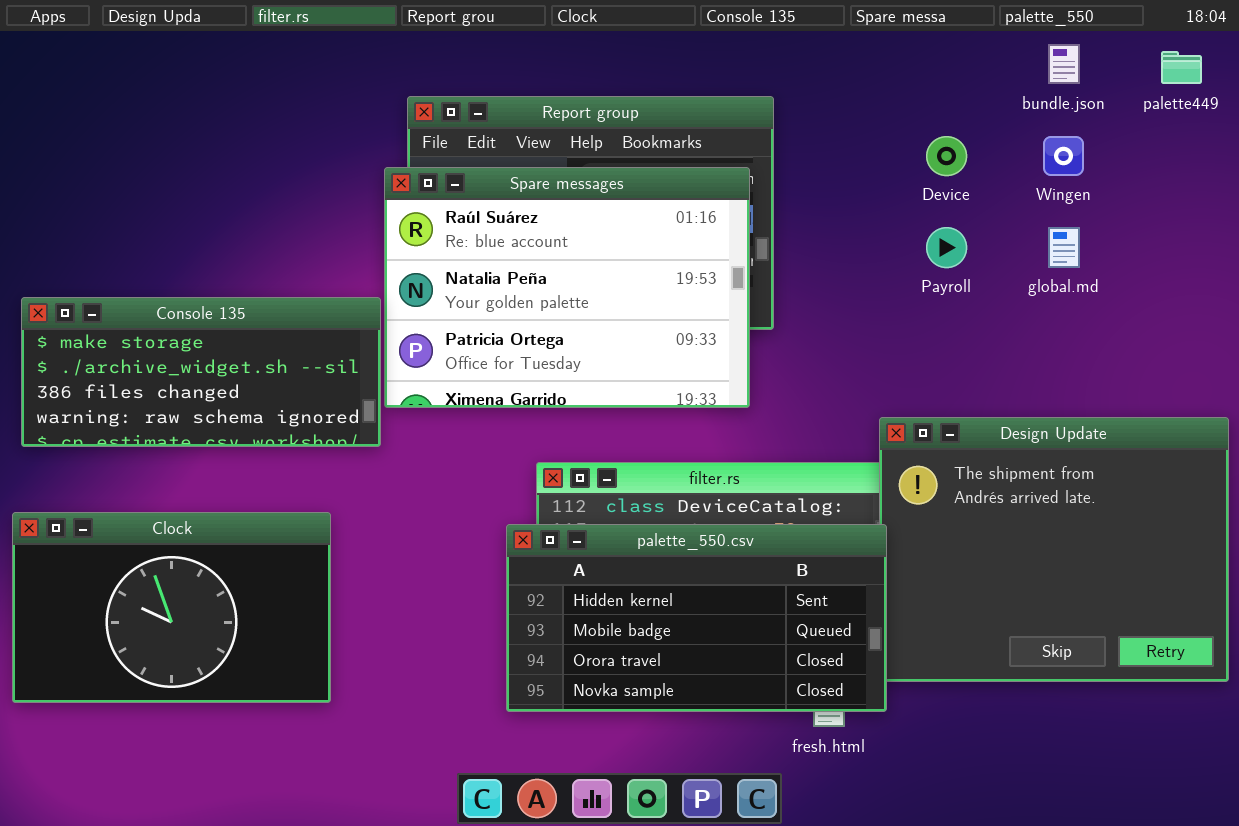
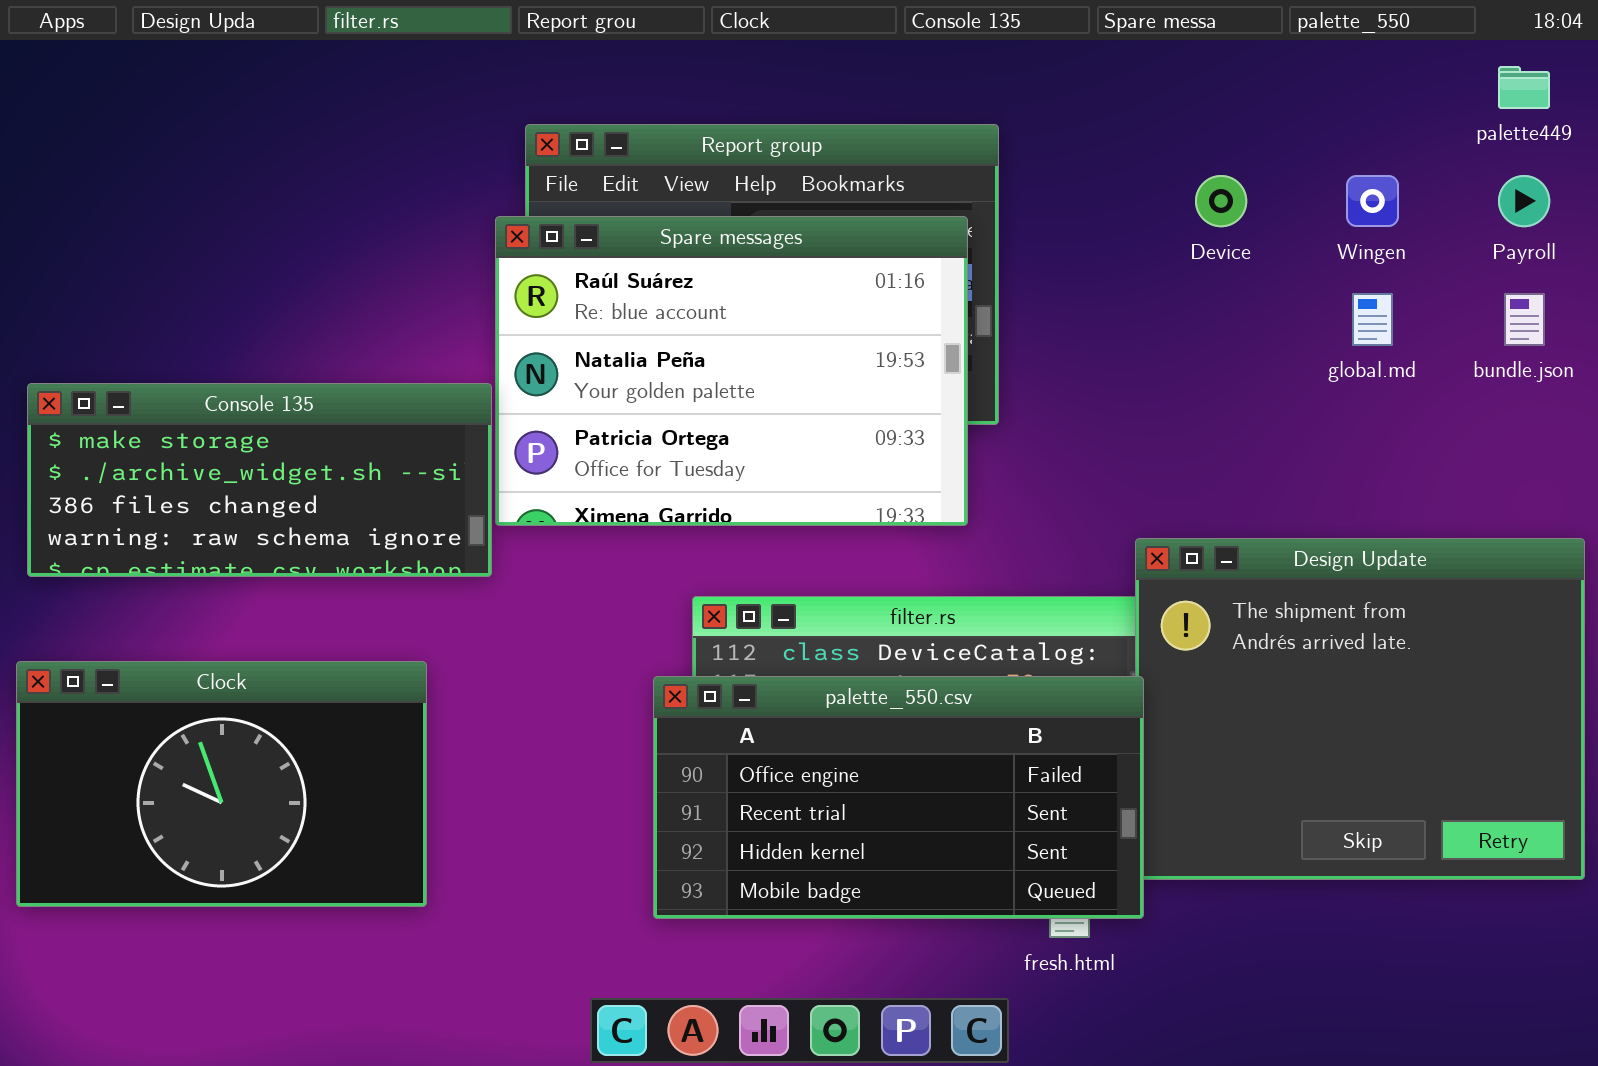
bundle.json: [1048,44,1080,84] -> [1504,293,1545,346], moved
Payroll: [926,227,967,268] -> [1498,175,1550,227], moved
palette_550.csv: [506,524,887,712] -> [653,676,1144,919], scrolled up 2 rows

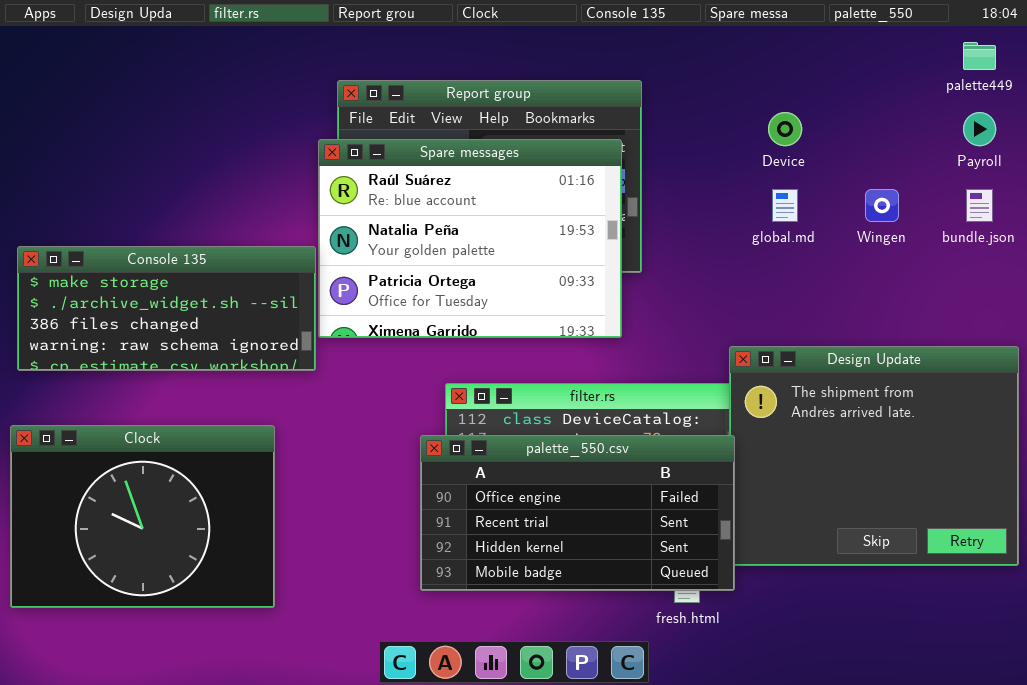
Wingen: [1346,175,1399,227] -> [865,189,899,222], moved
global.md: [1352,293,1393,346] -> [772,189,798,222], moved
Clock: [16,661,427,907] -> [10,425,275,608], resized

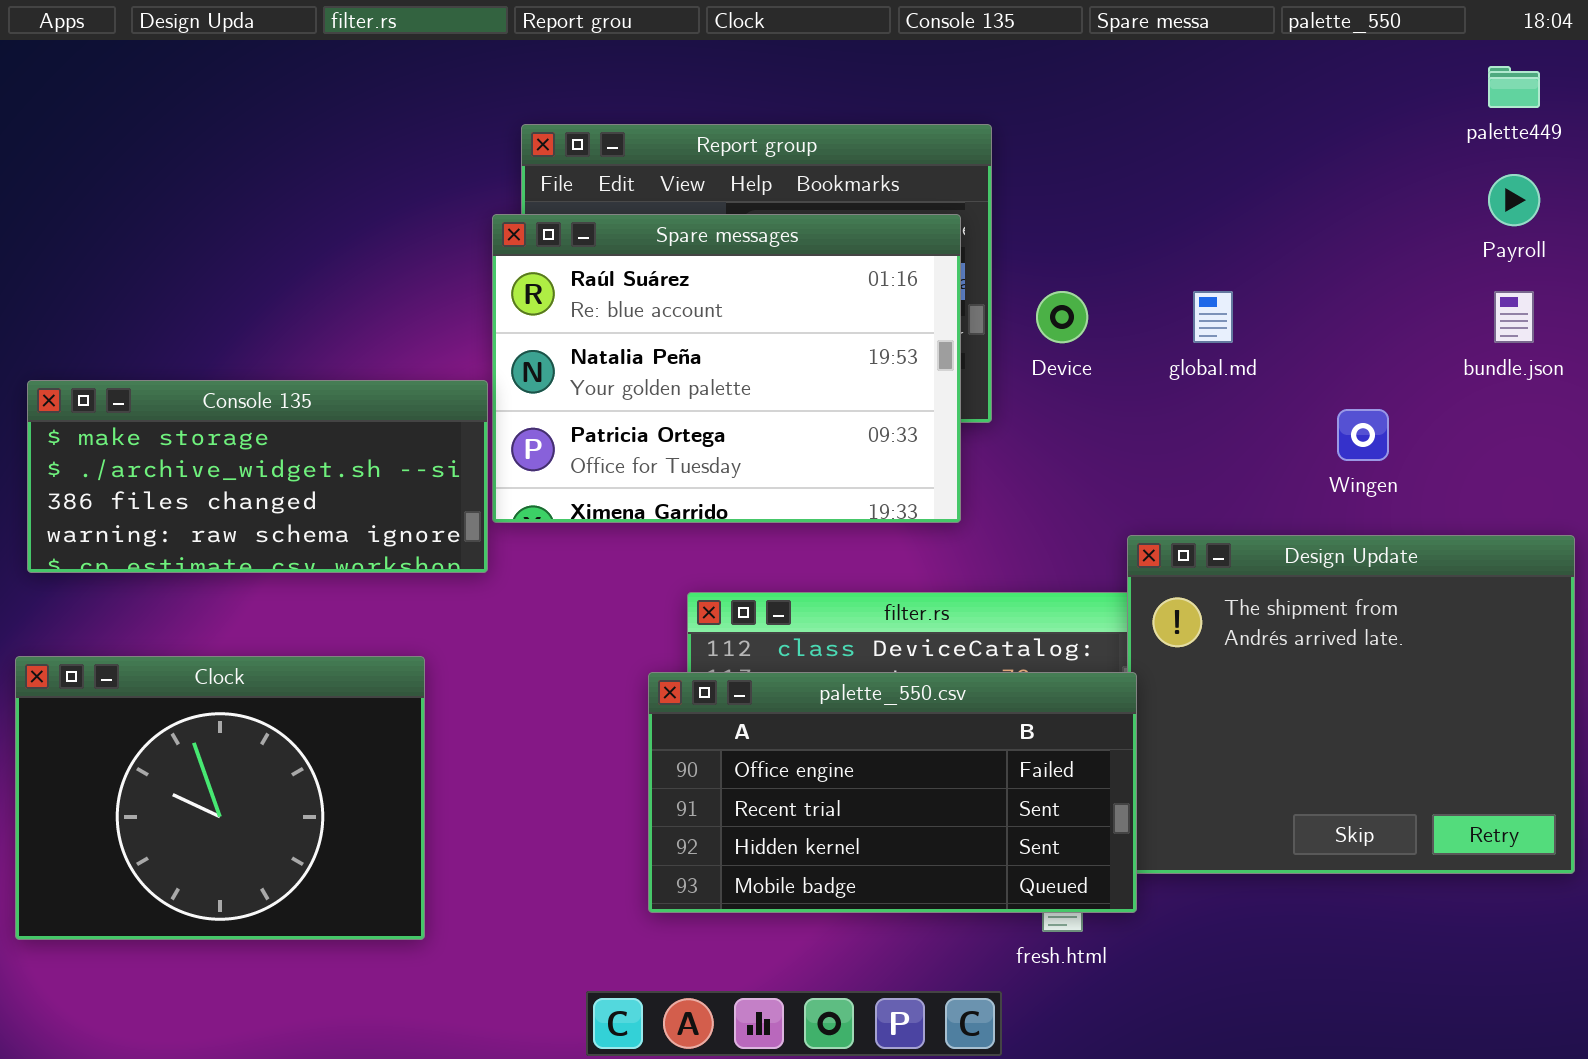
Device: [768,112,802,146] -> [1036,291,1088,343], moved
Wingen: [865,189,899,222] -> [1337,409,1389,461], moved

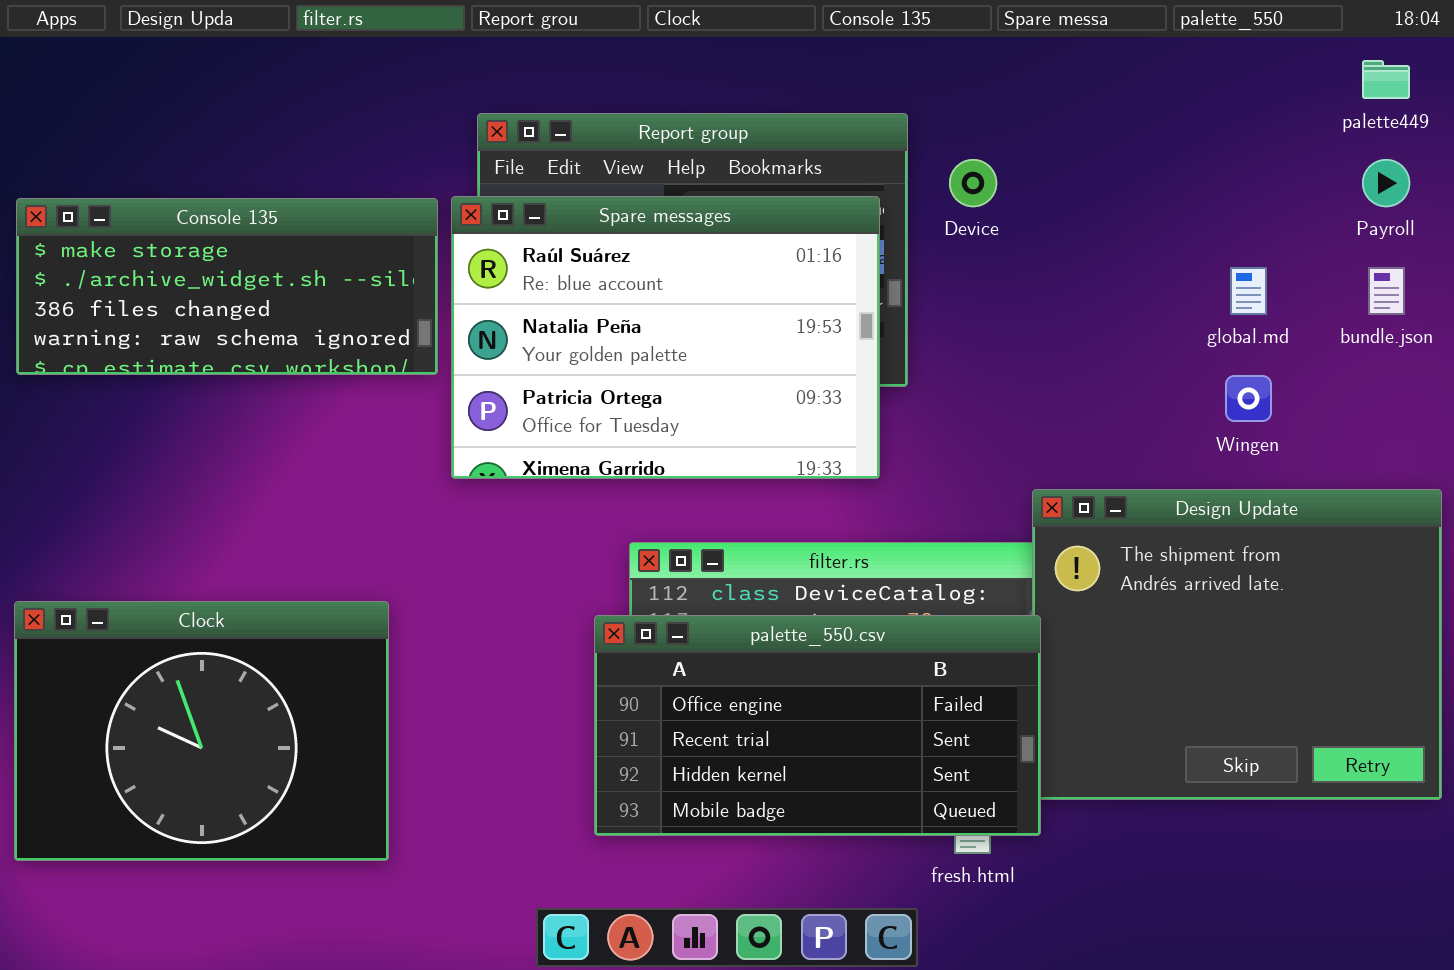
Device: [1036,291,1088,343] -> [949,159,997,207], moved
global.md: [1193,291,1233,343] -> [1230,267,1267,315], moved
Console 135: [27,380,488,573] -> [16,198,438,375], moved

